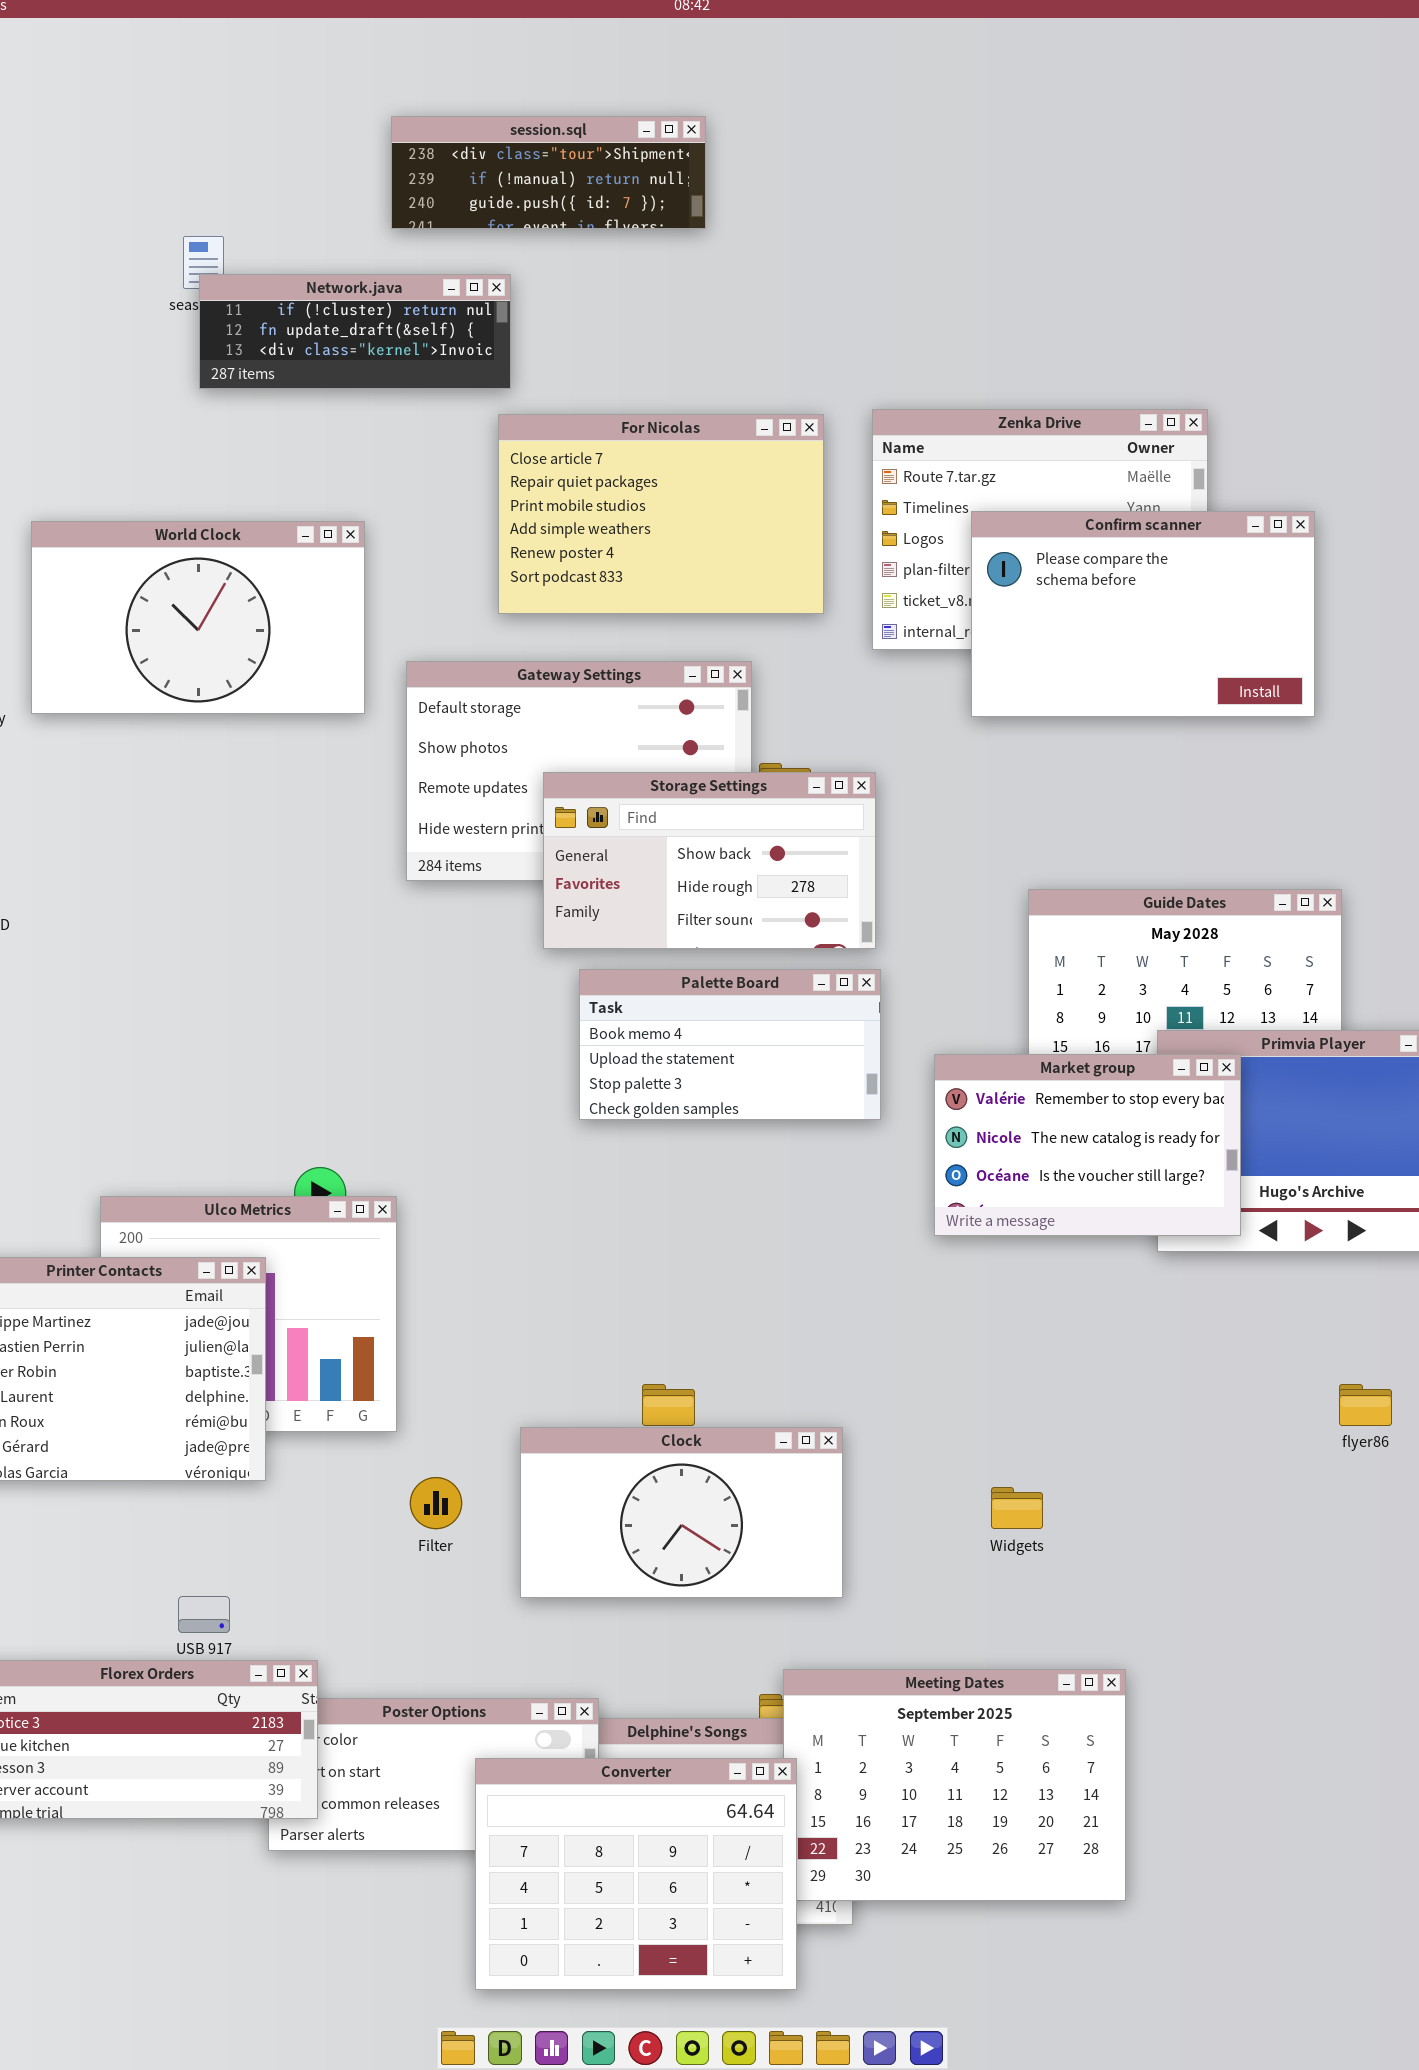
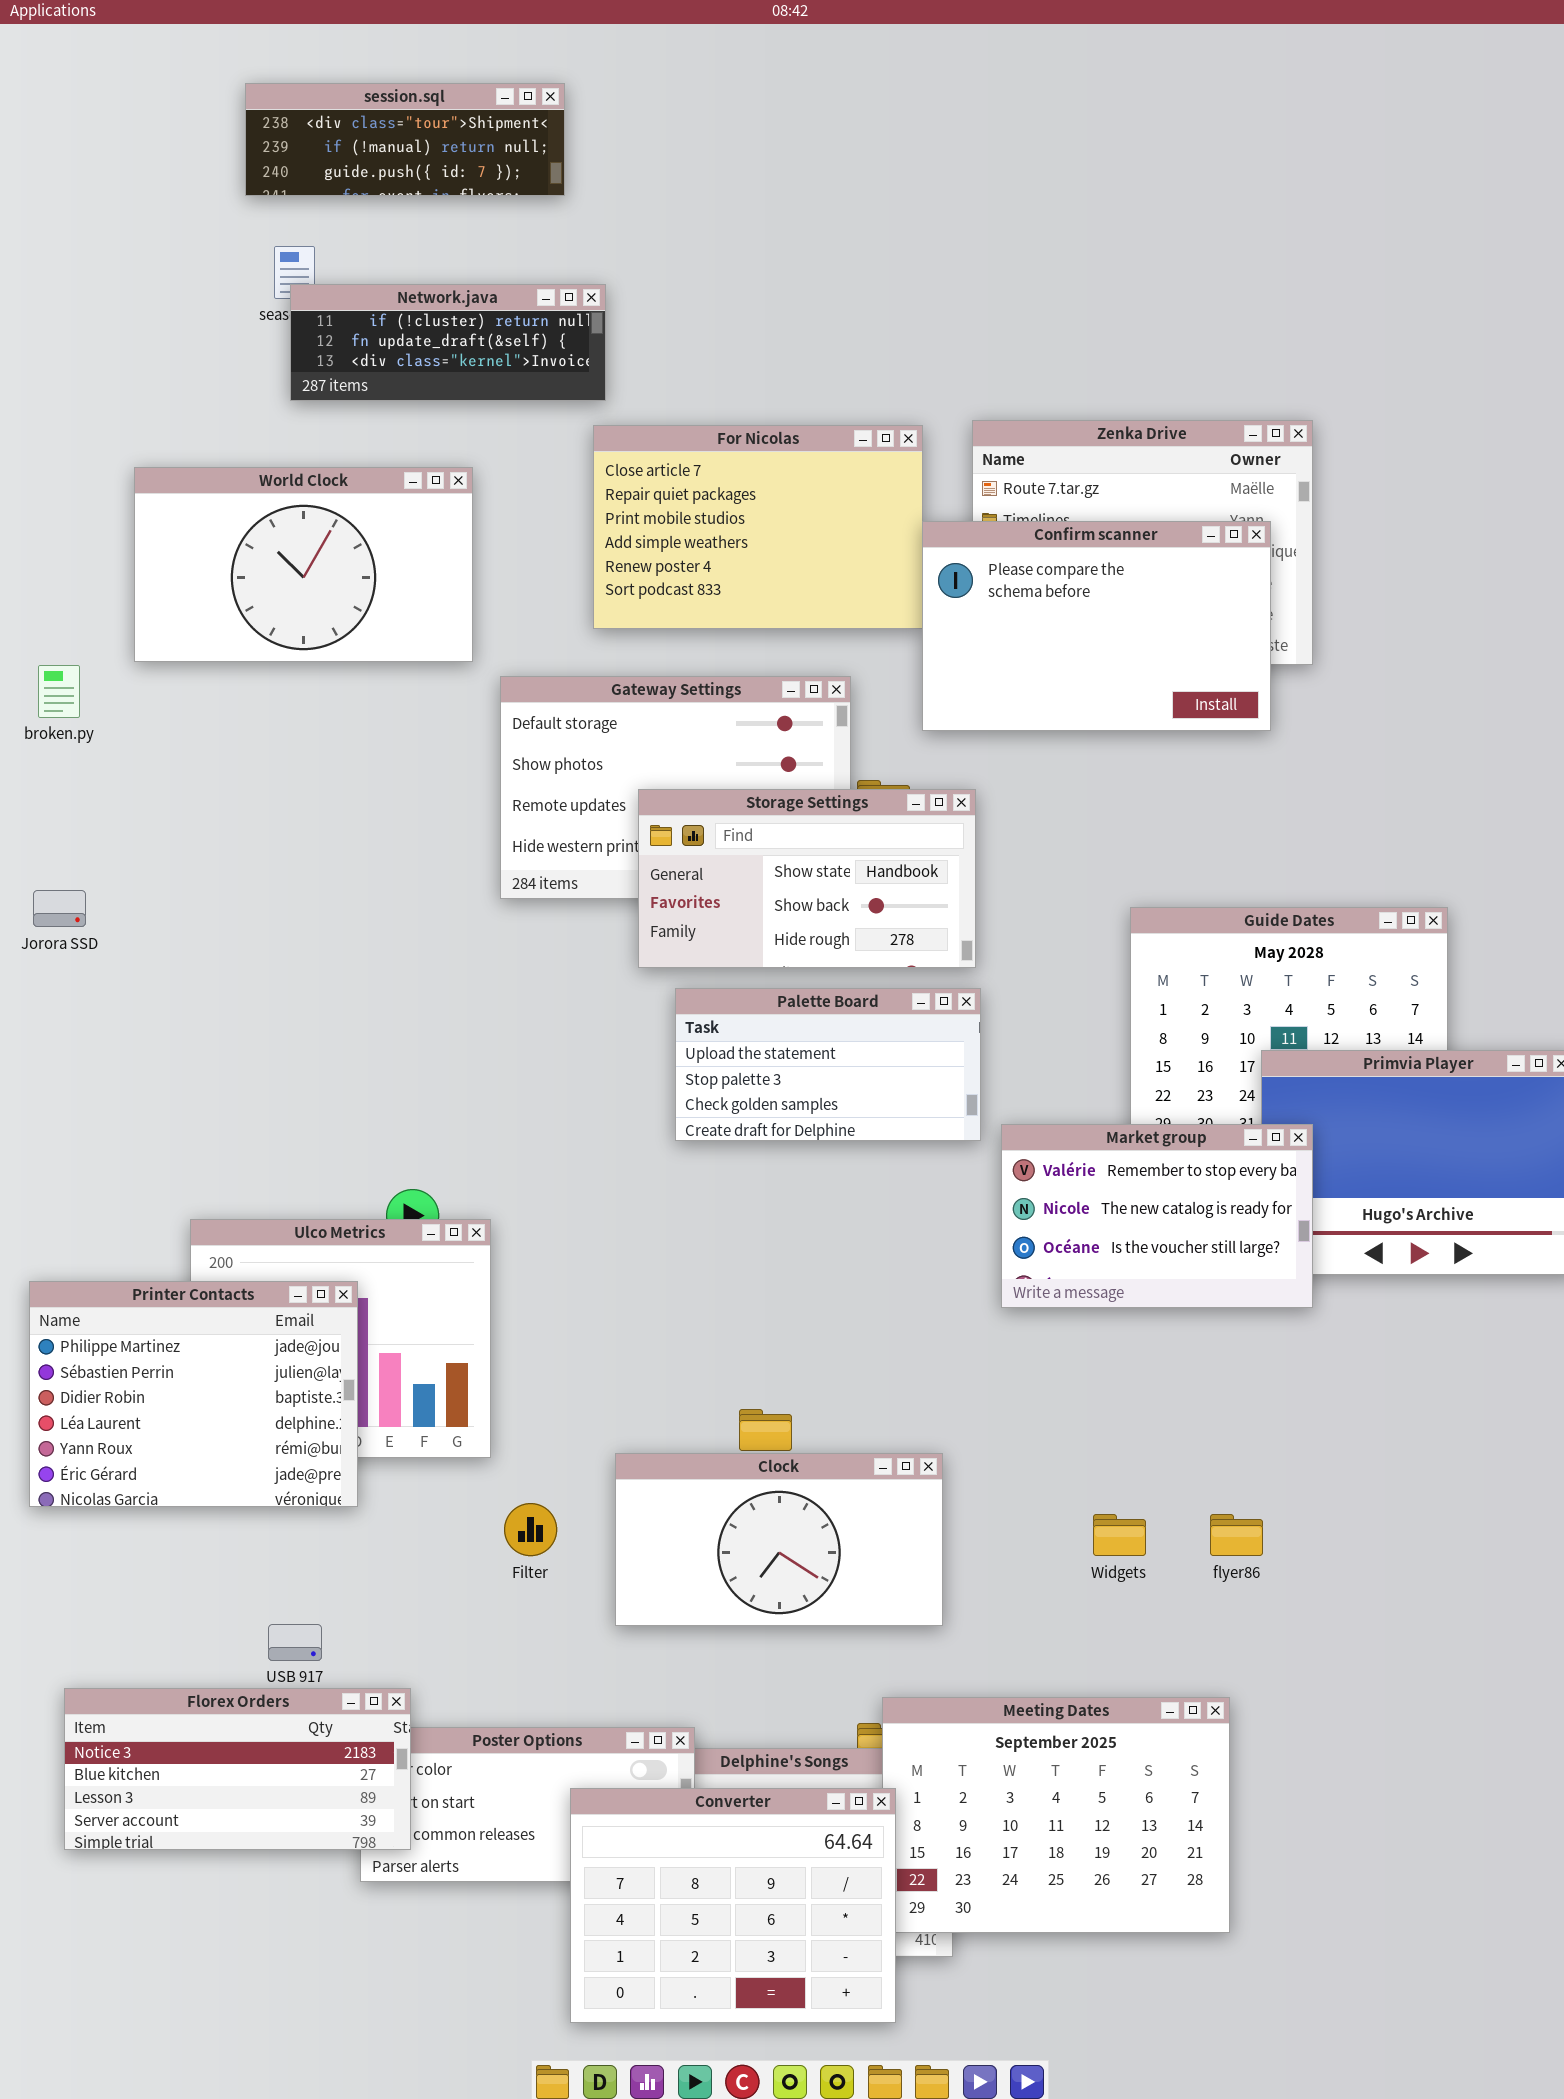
session.sql: [391,116,706,229] -> [245,83,565,196], moved
Confirm scanner: [971,511,1315,717] -> [922,521,1271,731], moved
World Clock: [31,521,365,714] -> [134,467,473,662], moved
Storage Settings: [543,772,876,949] -> [638,789,976,968], scrolled up 1 row
Palette Board: [579,969,881,1120] -> [675,988,981,1141], scrolled down 1 row
Market group: [934,1054,1241,1236] -> [1001,1124,1313,1308], moved
flyer86: [1339,1384,1392,1426] -> [1210,1514,1263,1556], moved

